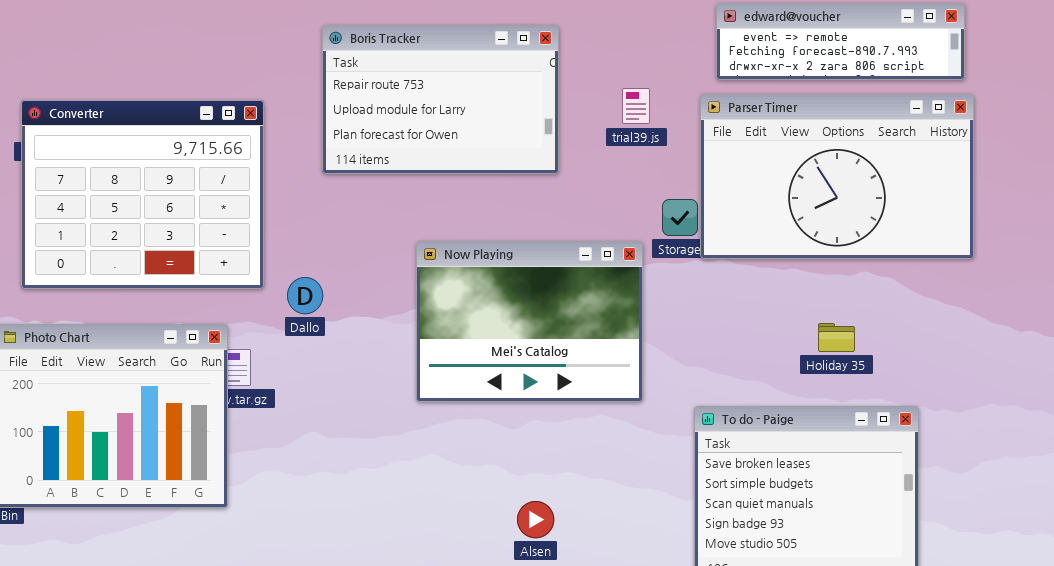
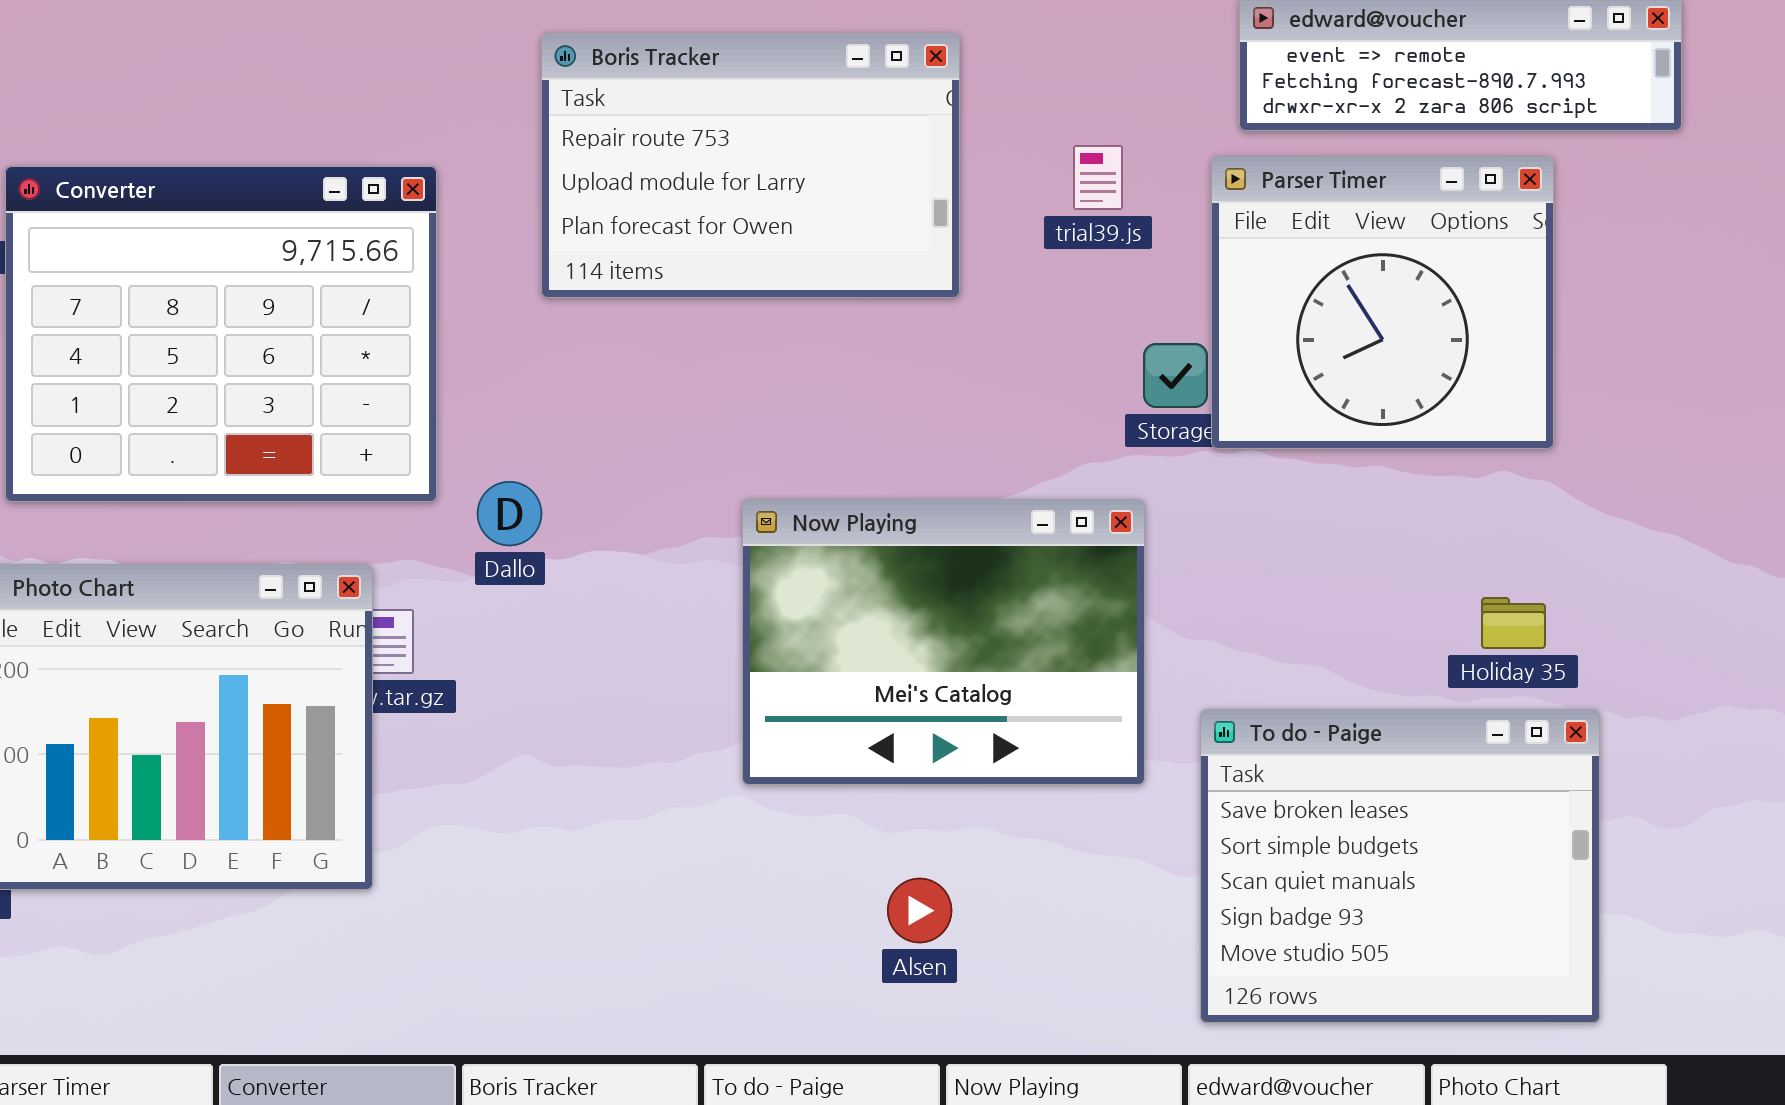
Parser Timer: [700,94,974,259] -> [1211,156,1554,449], resized
Now Playing: [416,241,643,402] -> [742,499,1145,785], moved
Holiday 35: [818,323,855,352] -> [1481,597,1546,649], moved

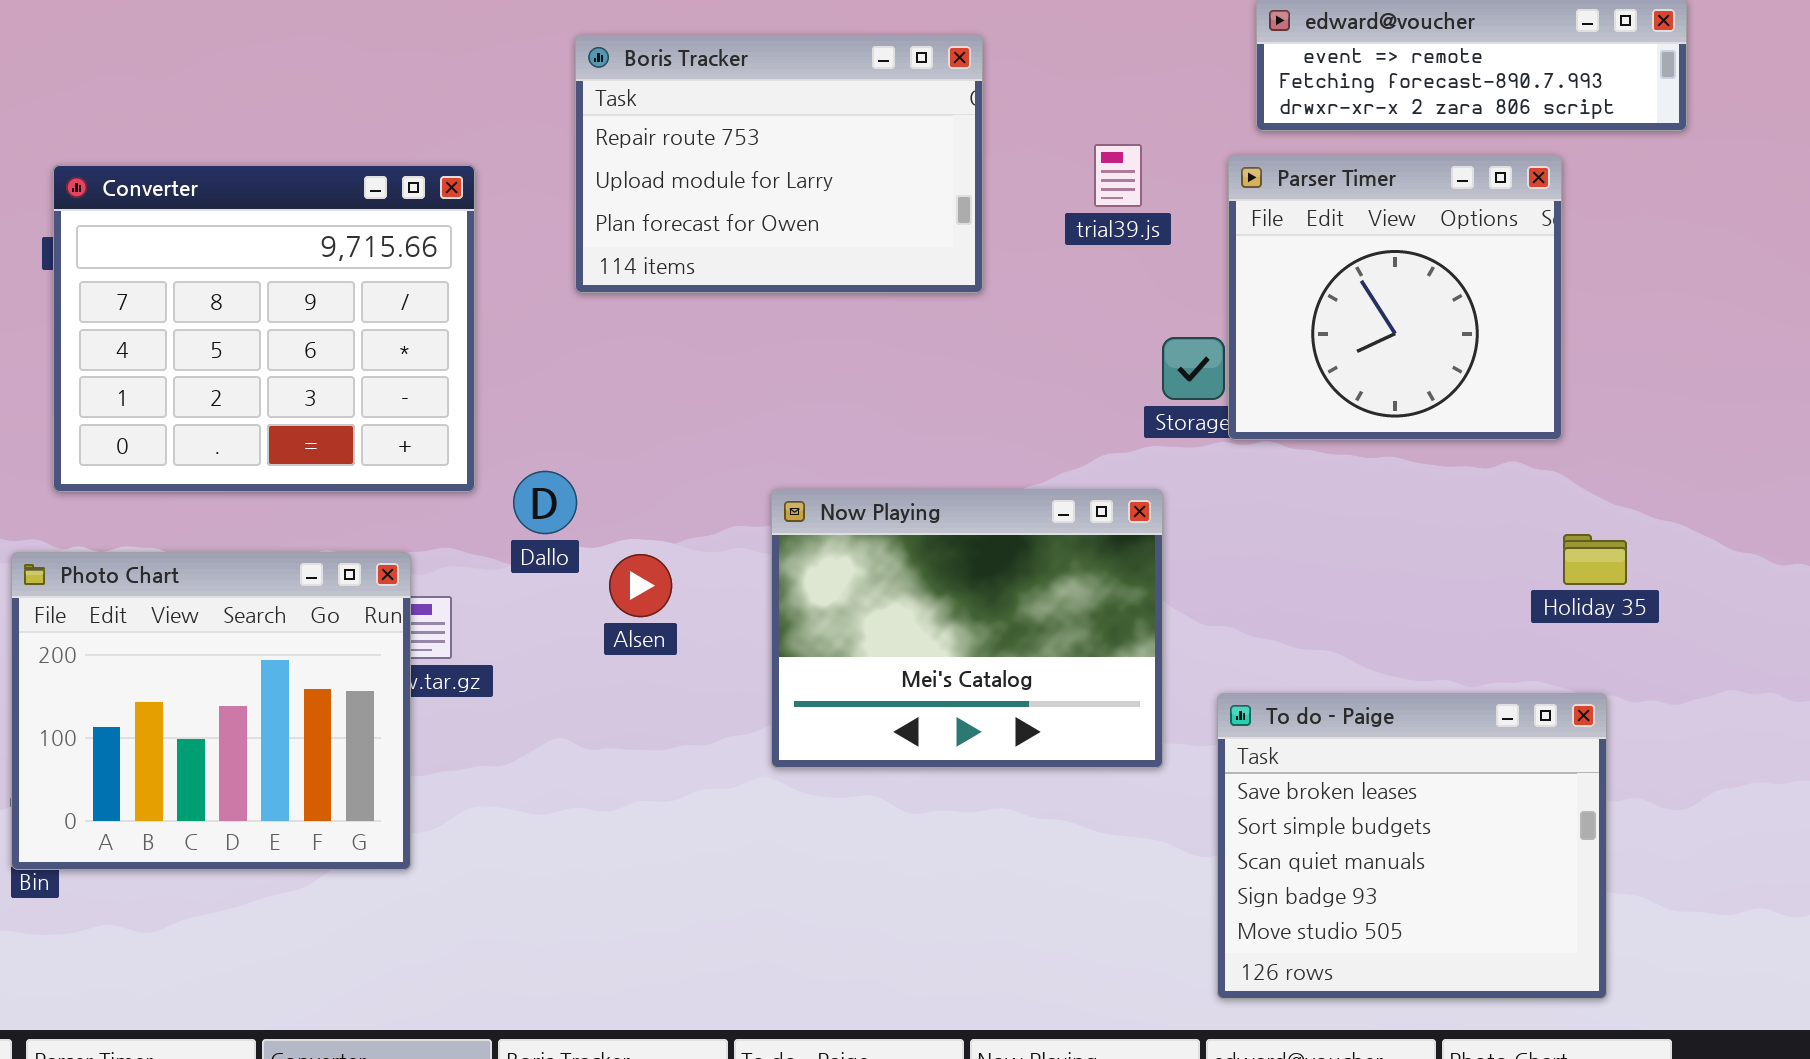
Holiday 35: [1481,597,1546,649] -> [1563,534,1627,585], moved
Alsen: [887,878,952,943] -> [609,554,672,617], moved

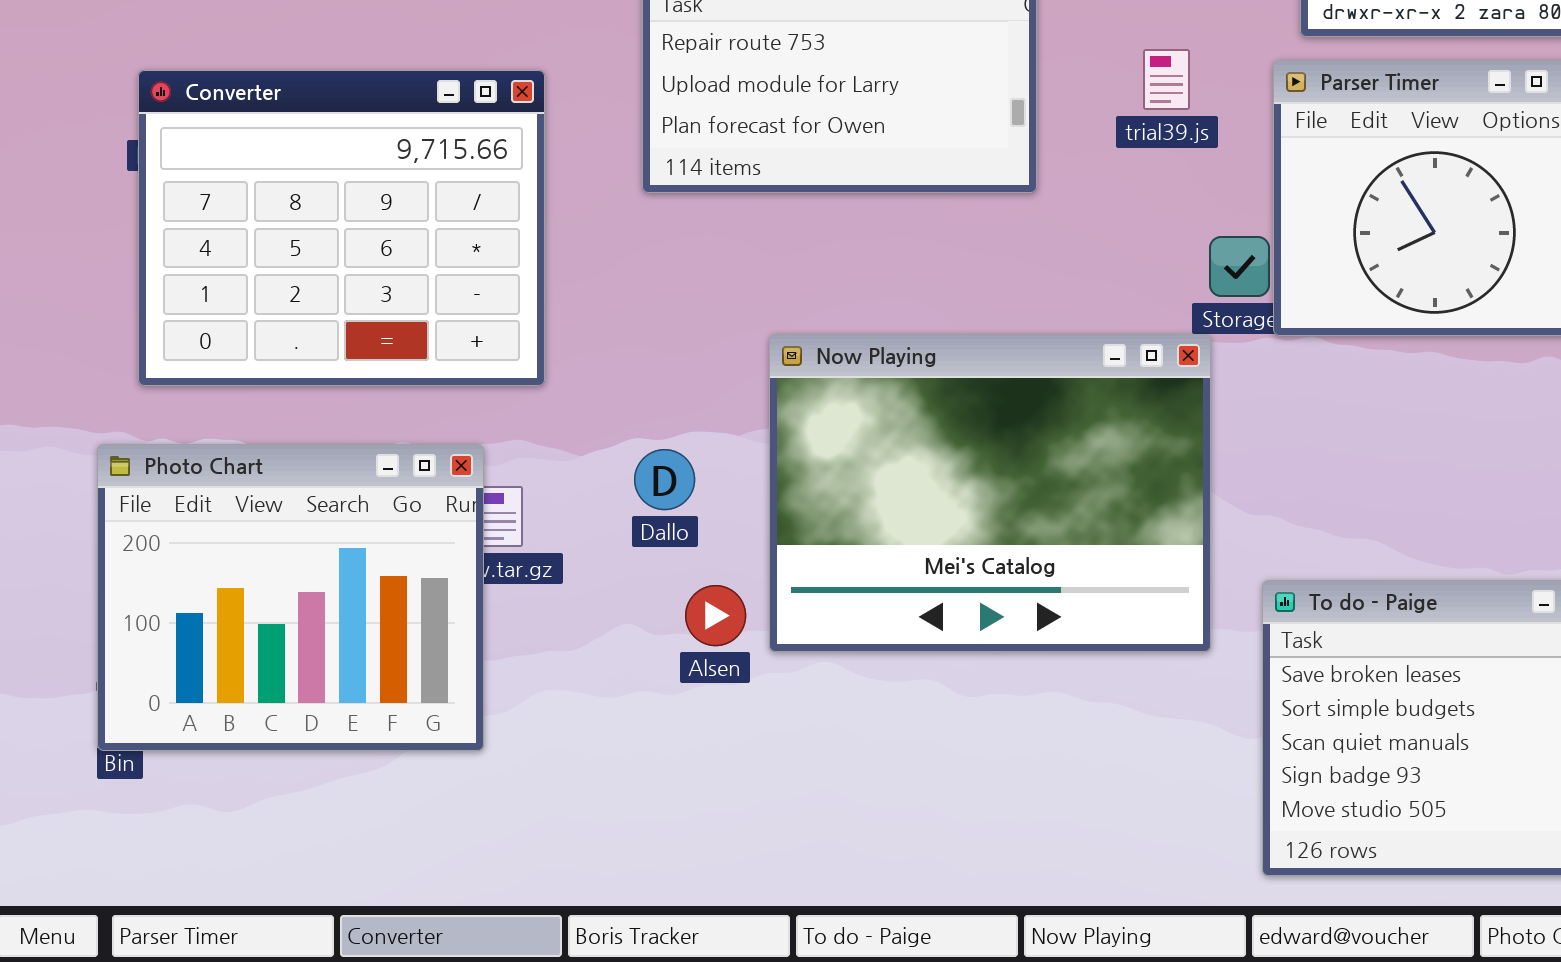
Dallo: [513,471,577,534] -> [634,449,695,510], moved
Now Playing: [771,489,1163,768] -> [769,334,1211,652], resized
Alsen: [609,554,672,617] -> [685,585,746,646], moved

